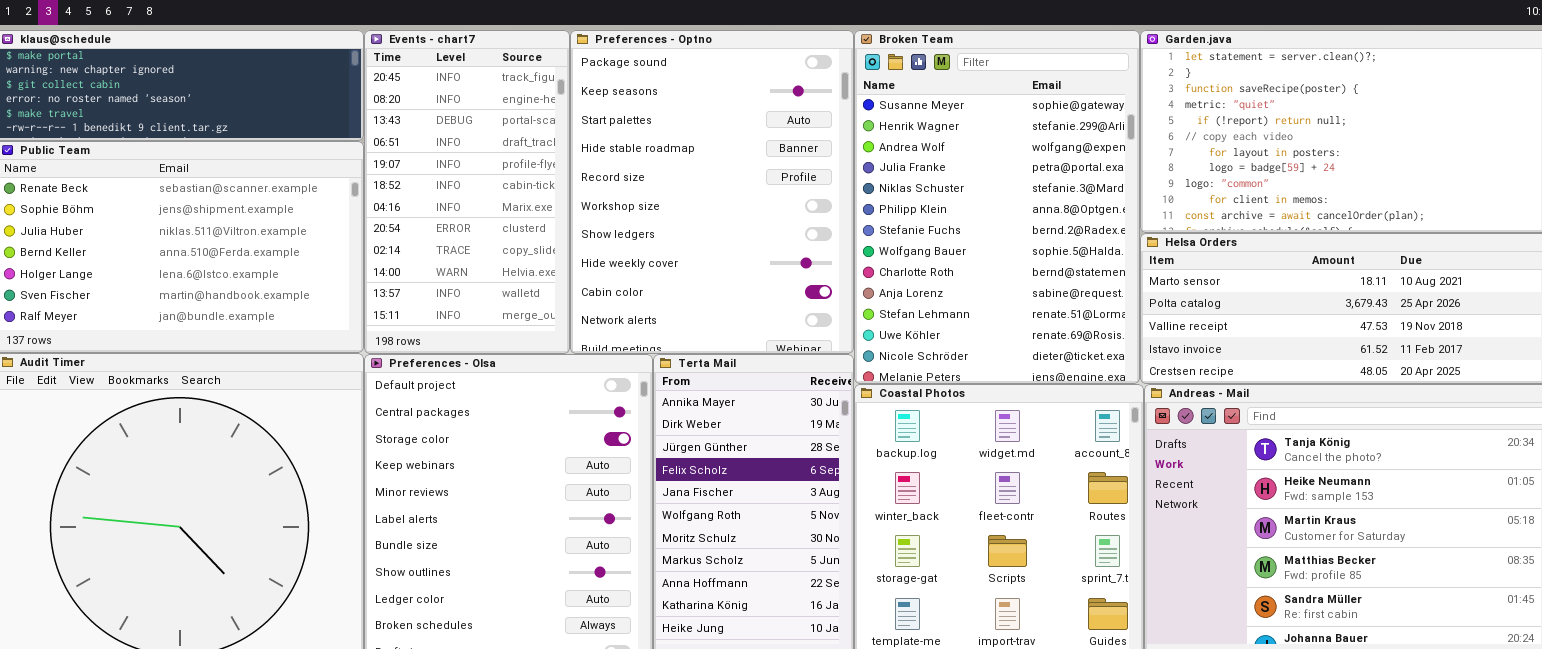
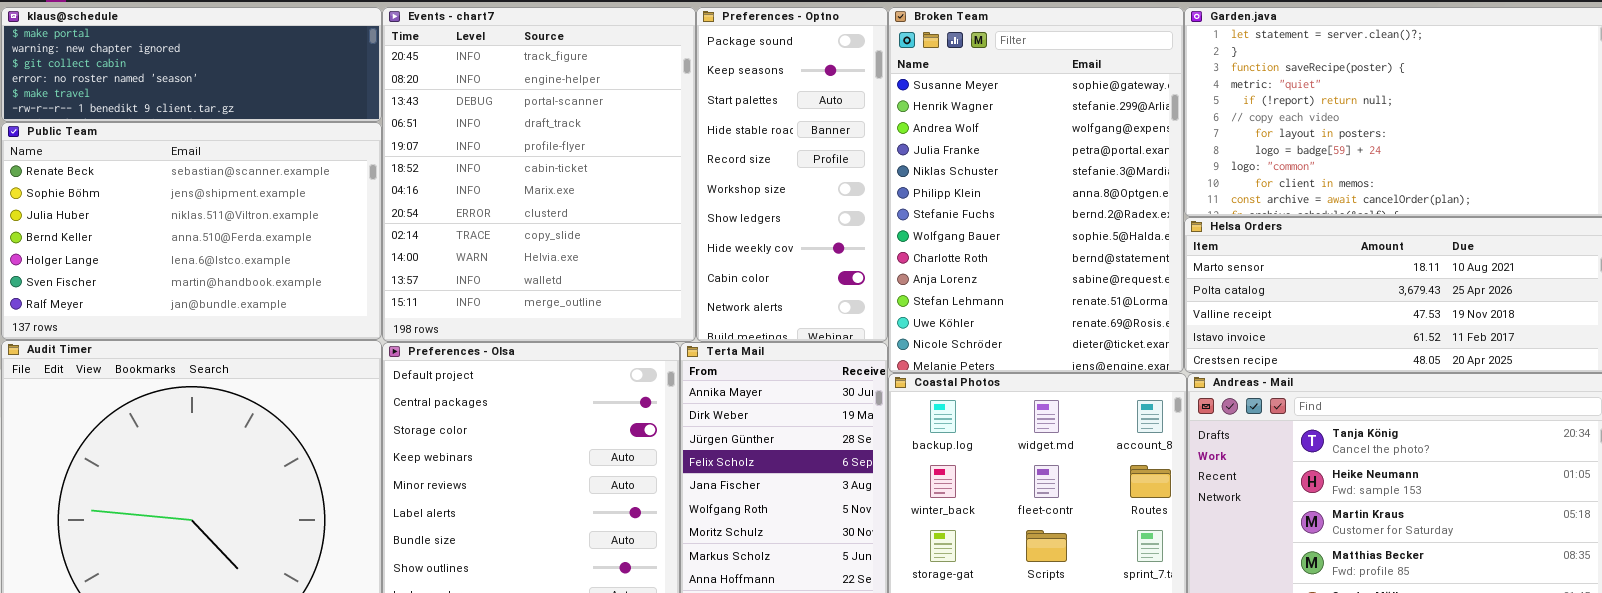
Events - chart7: [364,30,570,354] -> [382,7,696,342], resized
Preferences - Optno: [570,30,854,354] -> [696,7,888,342], resized

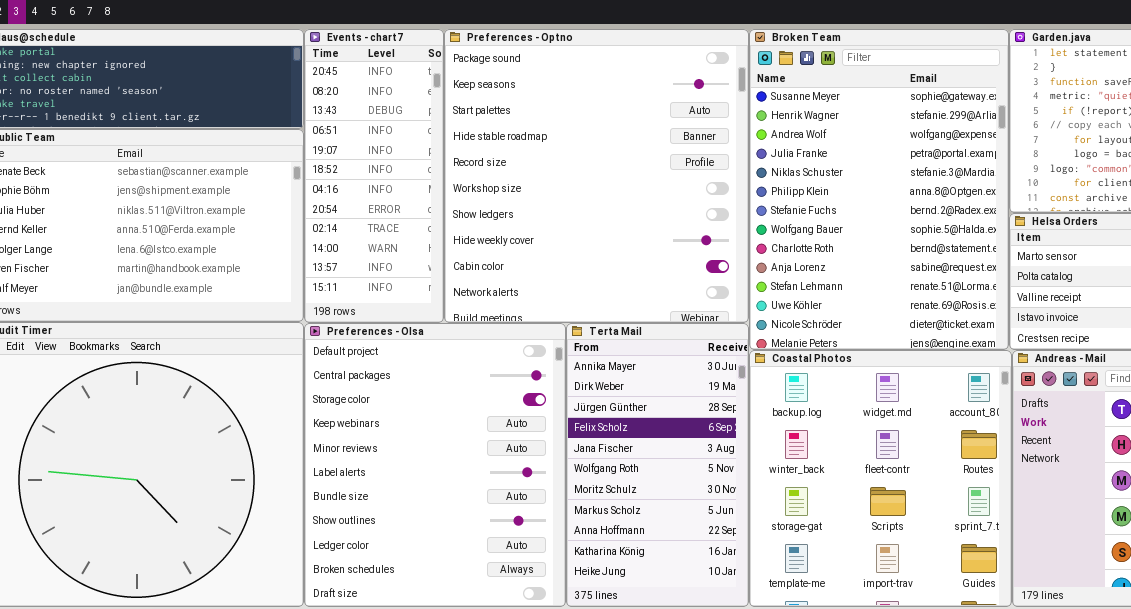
Events - chart7: [382,7,696,342] -> [304,29,444,323], resized
Preferences - Optno: [696,7,888,342] -> [444,29,749,323], resized

